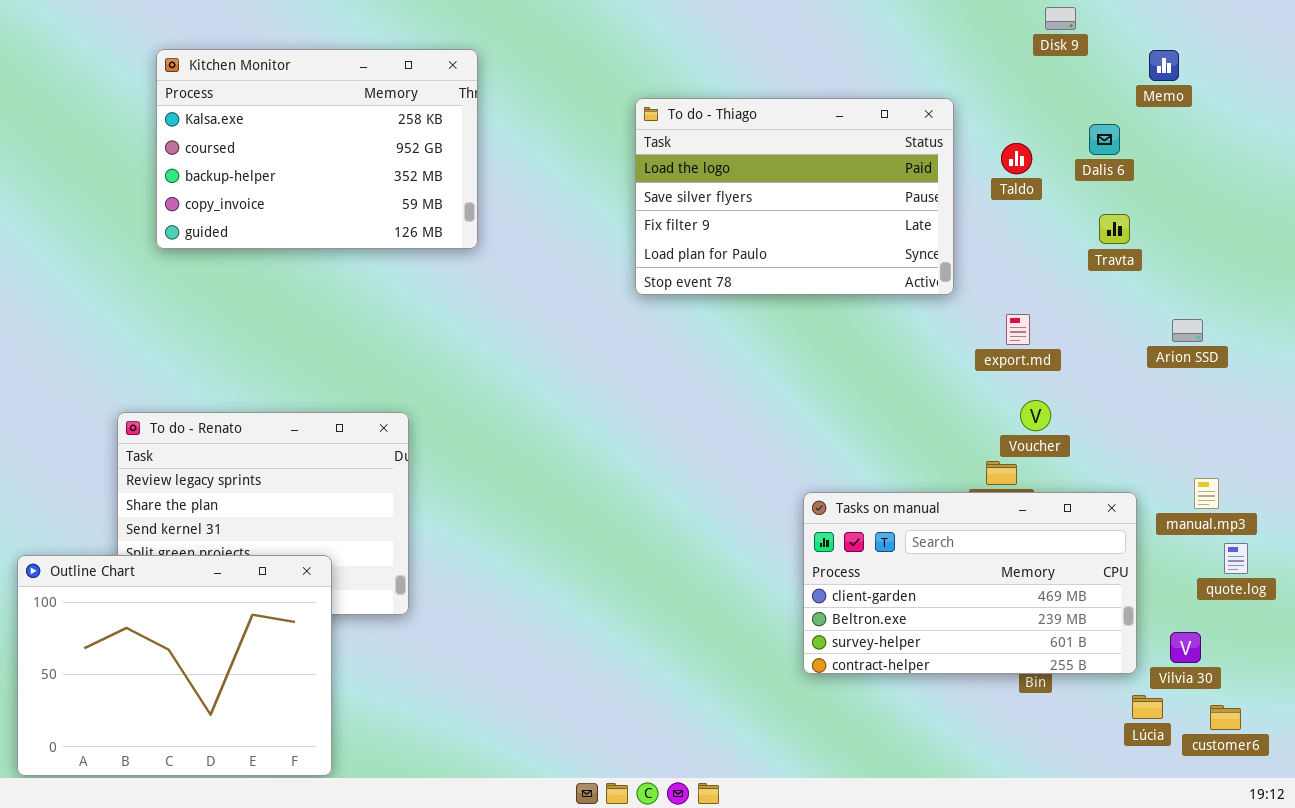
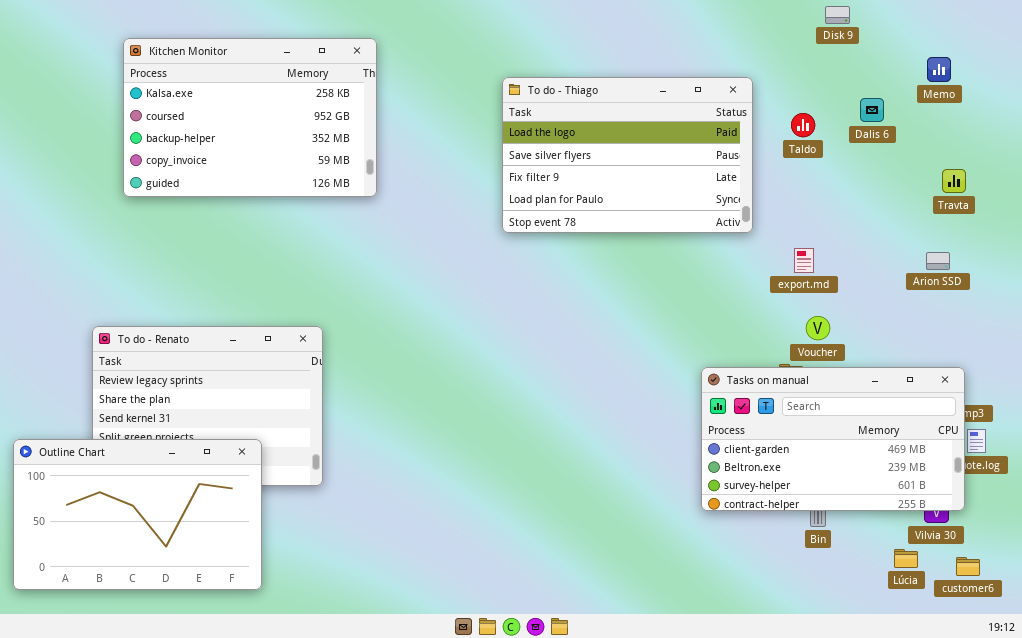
Memo: [1149,50,1179,81] -> [927,57,951,82], moved
Travta: [1099,214,1130,244] -> [942,169,966,193], moved
Tasks on manual: [803,492,1137,674] -> [701,367,965,511], moved
Outline Chart: [17,555,332,776] -> [13,439,262,590], resized

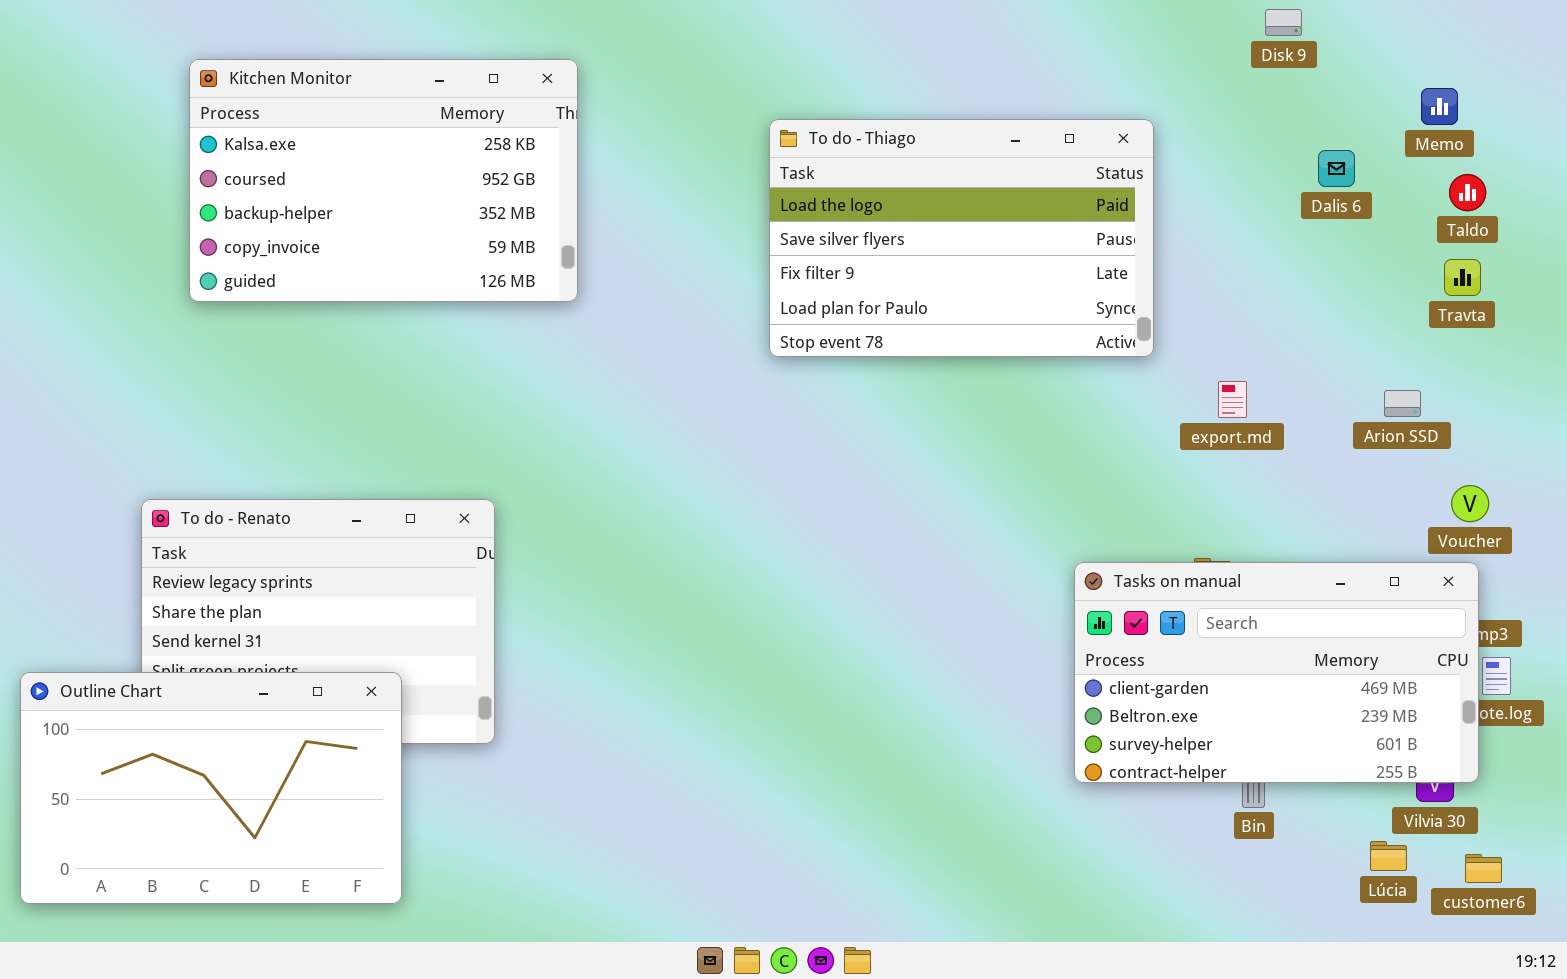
Taldo: [791,113,815,137] -> [1449,174,1486,211], moved
Arion SSD: [926,252,950,270] -> [1384,390,1421,417], moved
Voucher: [806,316,830,340] -> [1451,485,1489,522], moved

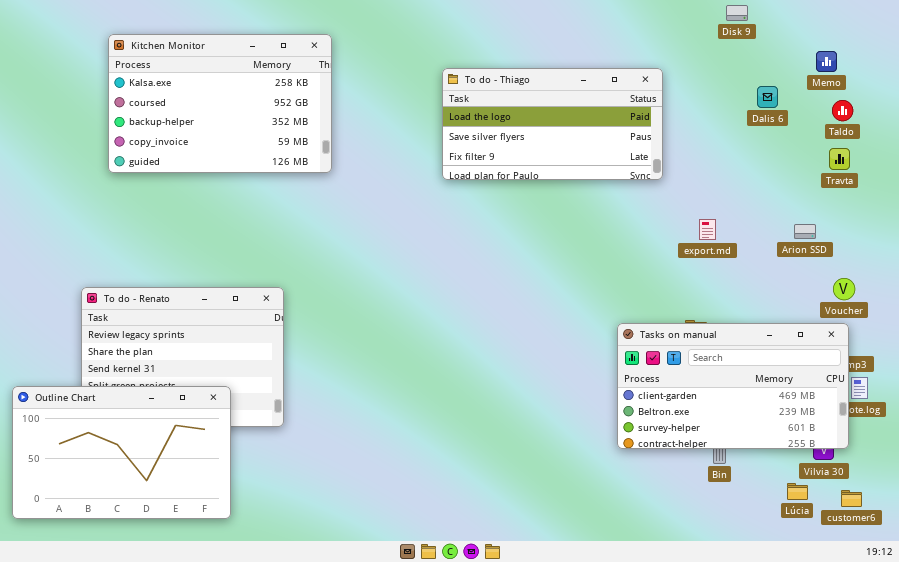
To do - Thiago: [769,119,1154,357] -> [442,68,663,180], resized

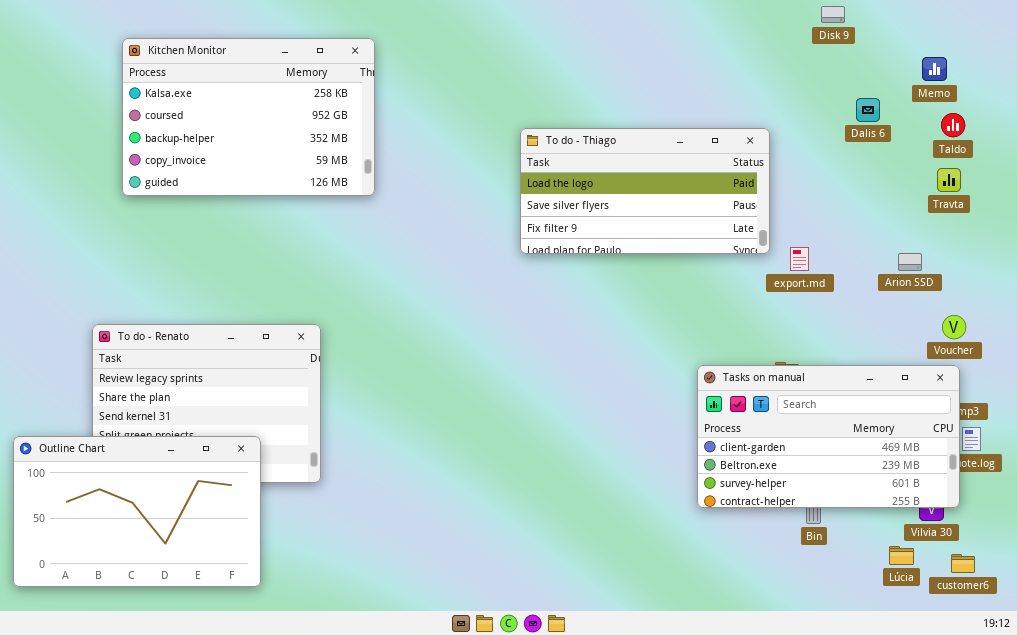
To do - Thiago: [442,68,663,180] -> [520,128,770,254], moved

